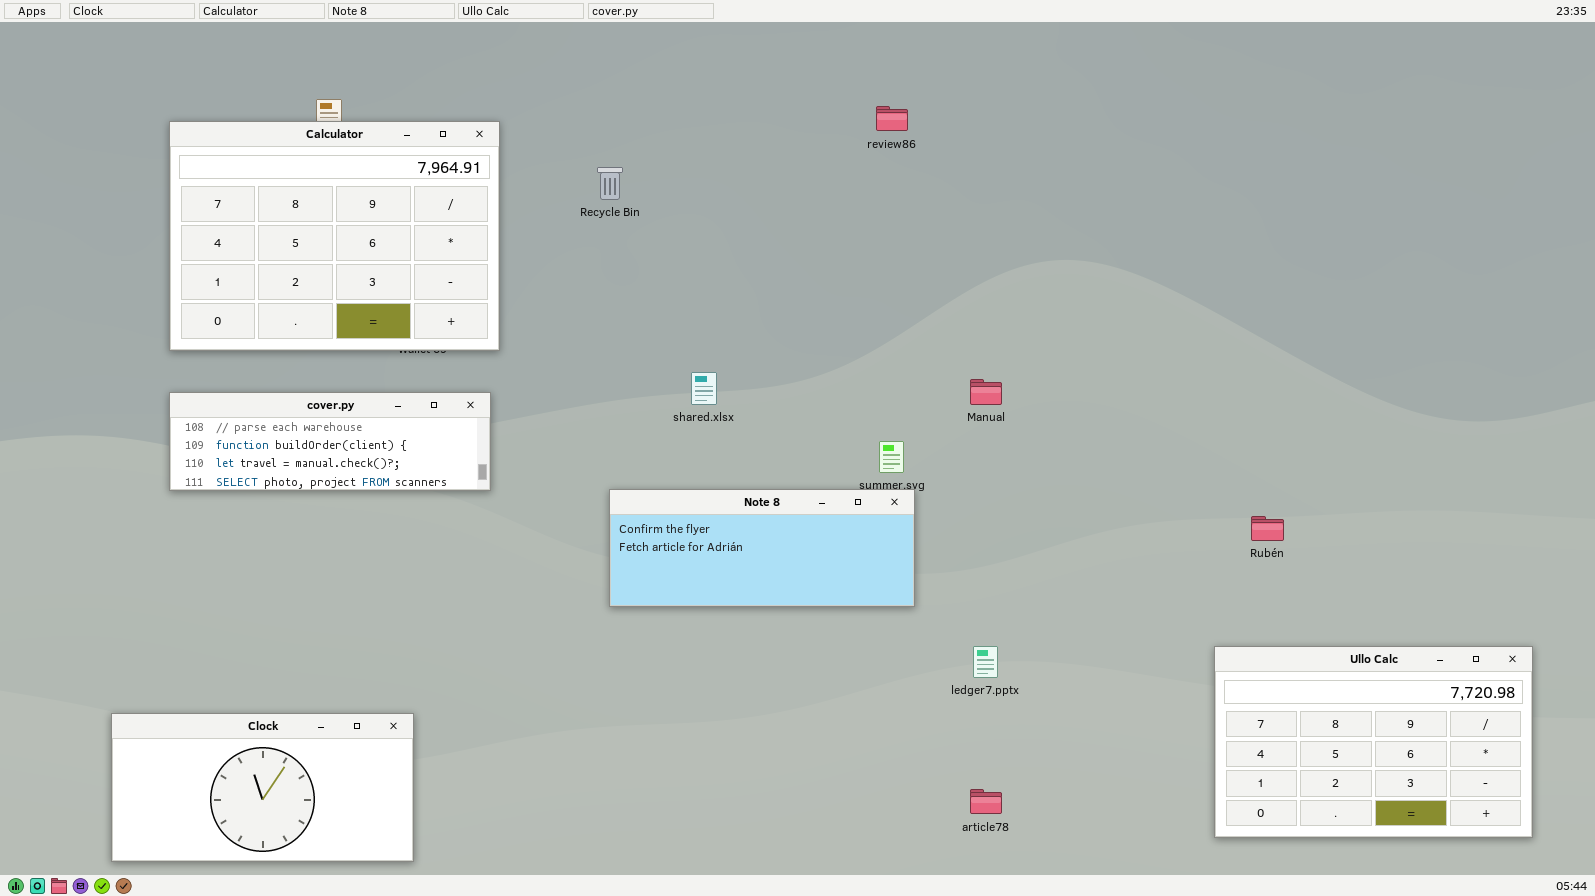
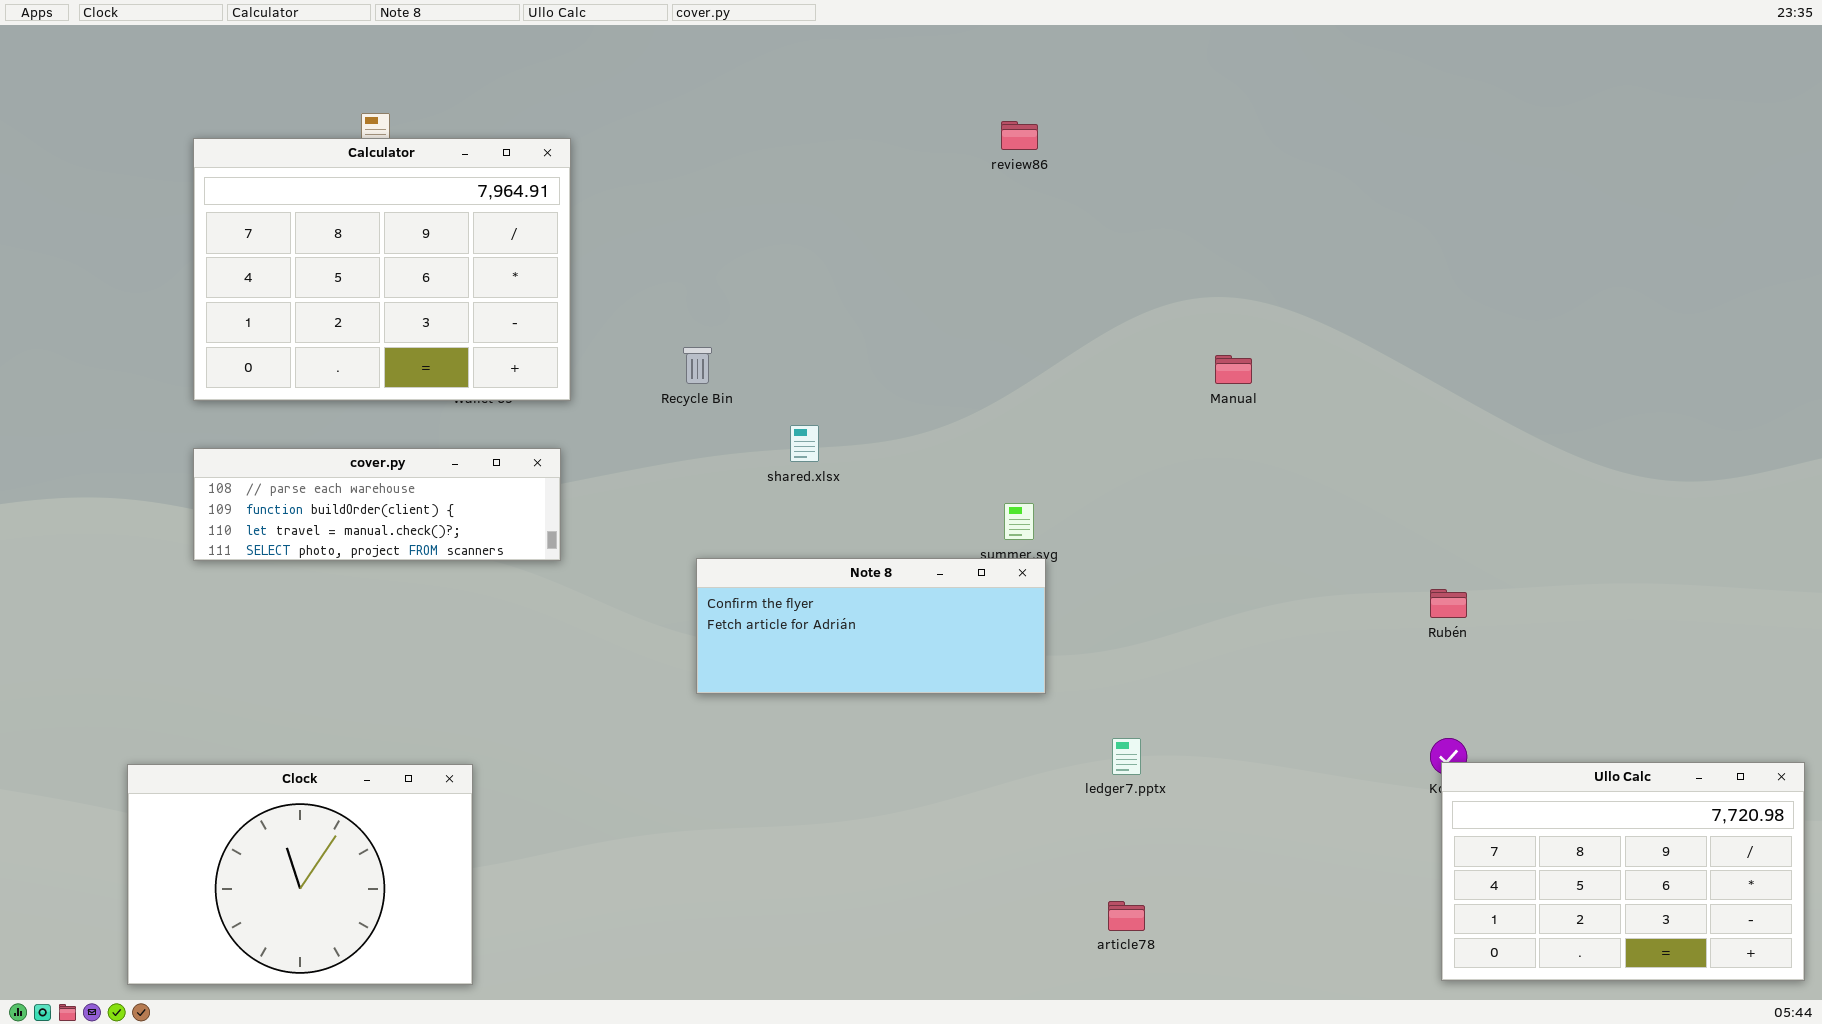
Recycle Bin: [597,167,623,200] -> [683,347,712,384], moved
Manual: [970,379,1002,405] -> [1215,355,1252,384], moved
Ullo Calc: [1214,646,1533,838] -> [1441,762,1805,981], moved
Clock: [111,713,414,862] -> [127,764,473,985], resized

